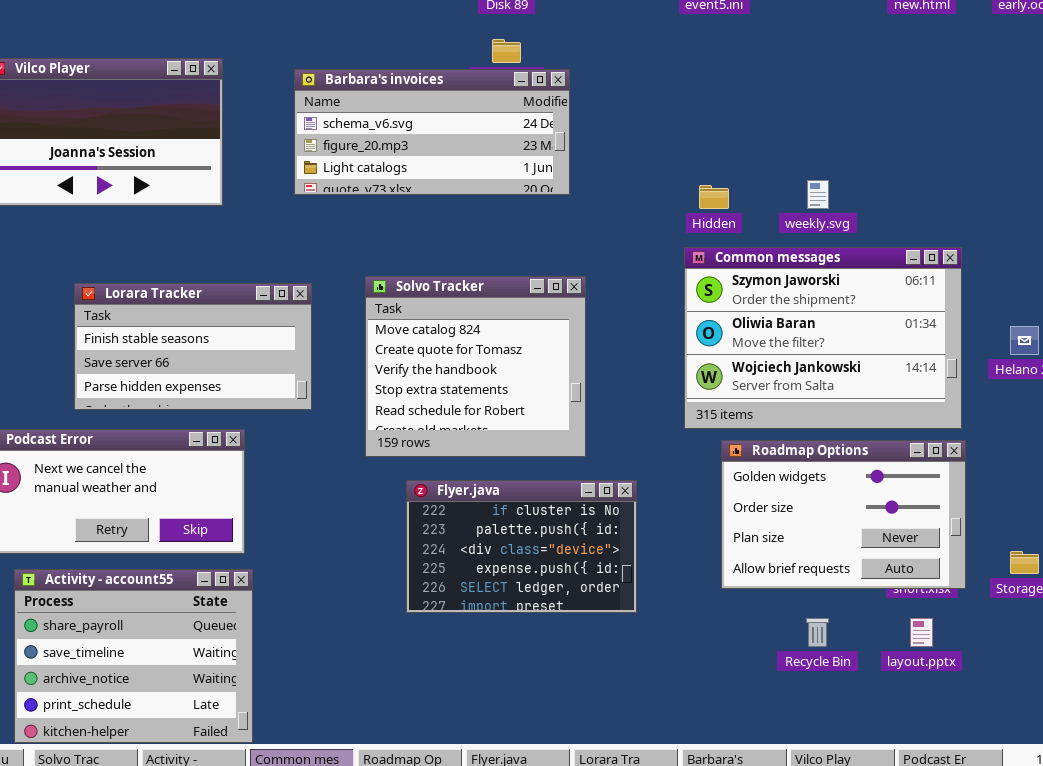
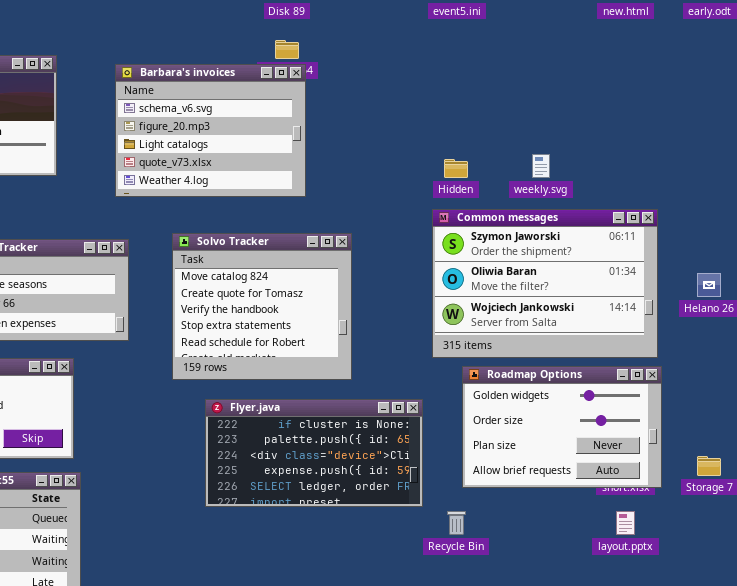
Barbara's invoices: [294,69,570,195] -> [115,64,306,197], resized
Flyer.java: [406,480,637,613] -> [205,399,423,507], resized
Recycle Bin: [806,618,829,647] -> [447,511,466,535], moved

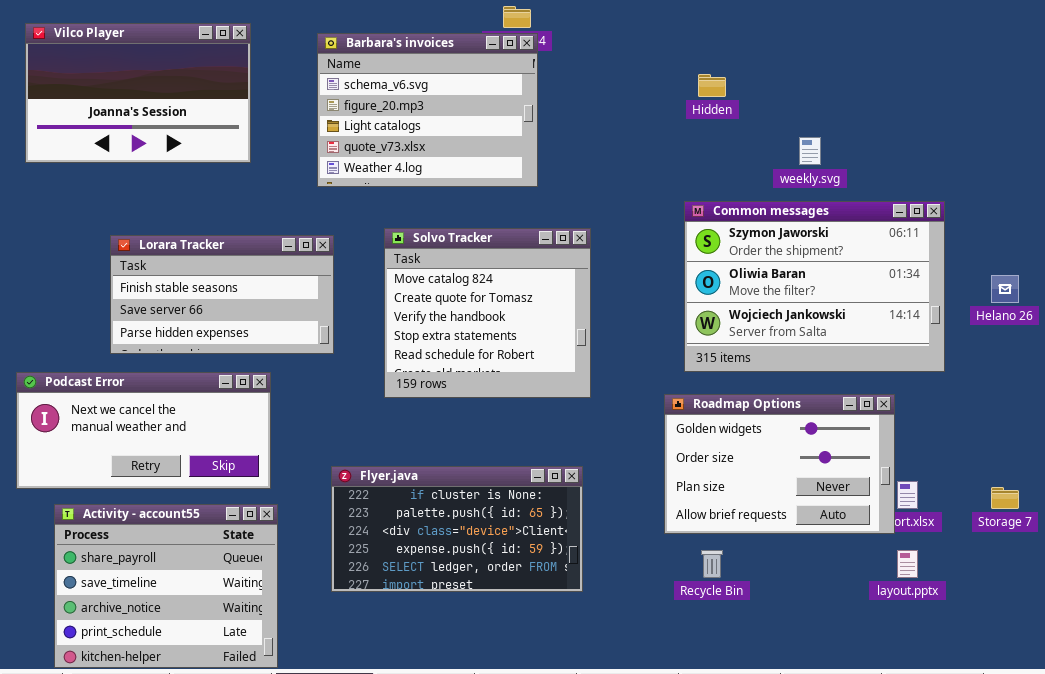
Hidden: [444,159,468,178] -> [698,74,726,97], moved
Roadmap Options: [462,366,662,488] -> [664,394,895,534], moved
Flyer.java: [205,399,423,507] -> [331,466,583,592], moved

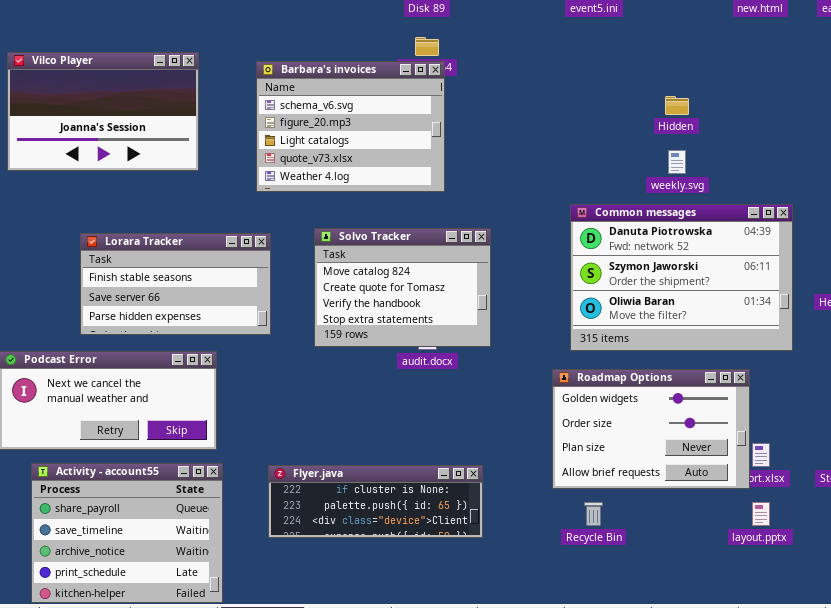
Hidden: [698,74,726,97] -> [665,96,689,115], moved
Common messages: [684,201,945,372] -> [570,204,793,351], scrolled up 1 row
Solvo Tracker: [384,228,591,398] -> [314,228,491,347], resized
Flyer.java: [331,466,583,592] -> [268,465,483,538], resized

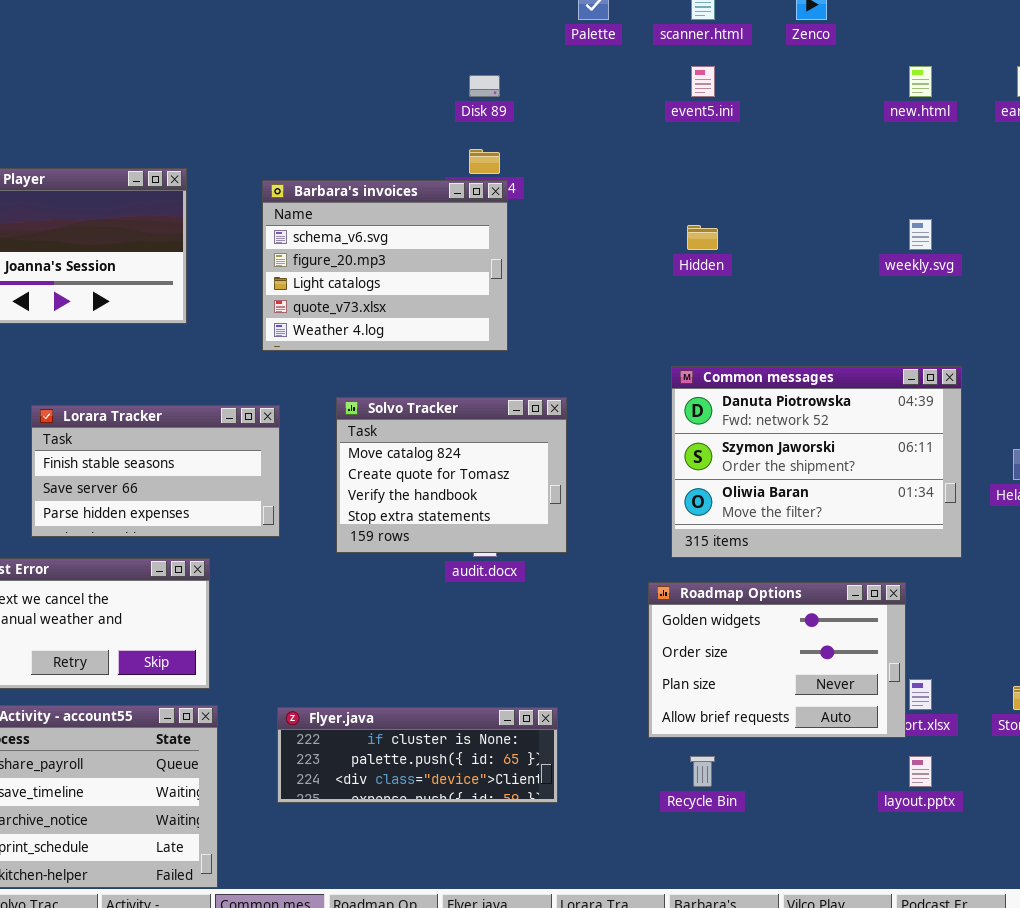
Hidden: [665,96,689,115] -> [687,225,718,250], moved
weekly.svg: [668,150,686,174] -> [909,219,932,250], moved

